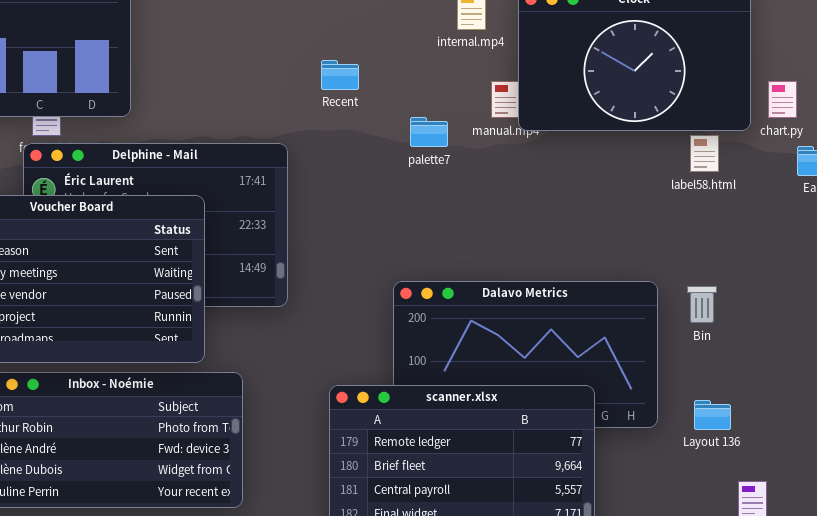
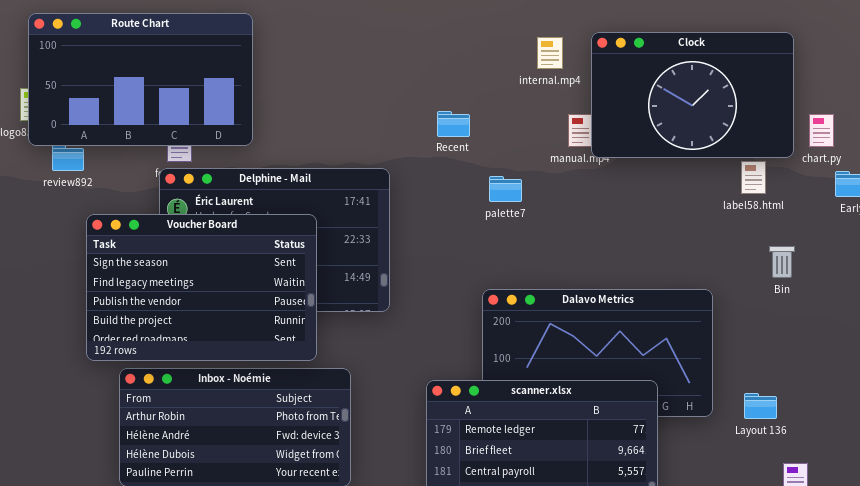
Recent: [321,60,359,90] -> [437,111,470,137], moved
palette7: [410,117,448,147] -> [489,176,522,202], moved
Bin: [687,286,717,323] -> [769,246,795,278], moved

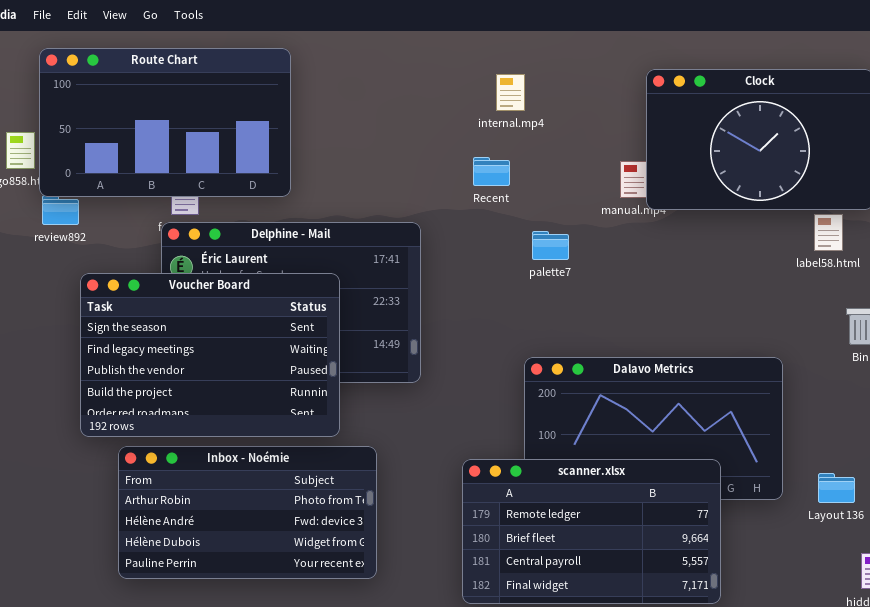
Route Chart: [28,13,253,146] -> [39,48,291,197], moved
internal.mp4: [537,37,563,69] -> [496,74,525,111], moved

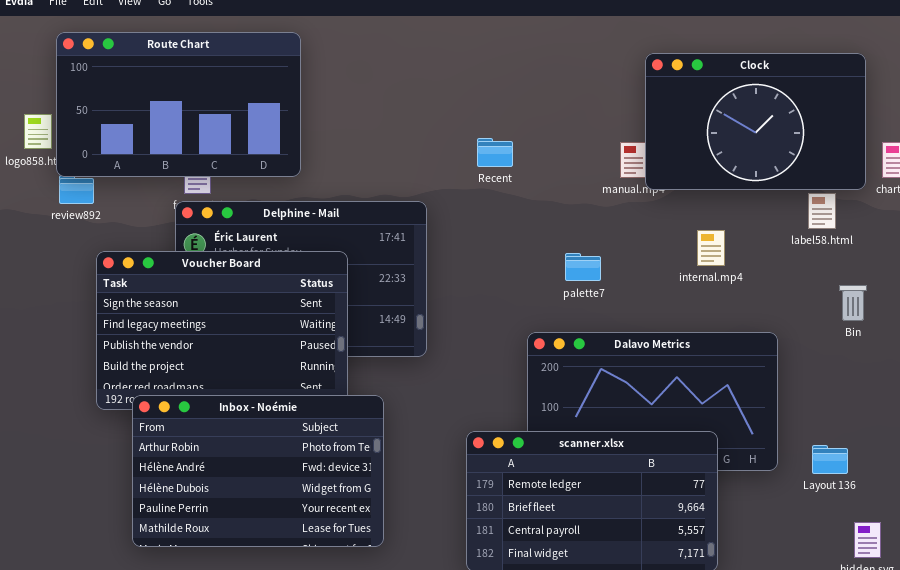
internal.mp4: [496,74,525,111] -> [697,230,725,266], moved
palette7: [532,231,569,260] -> [565,253,601,281], moved
Inbox - Noémie: [118,446,377,579] -> [132,395,384,547], resized

